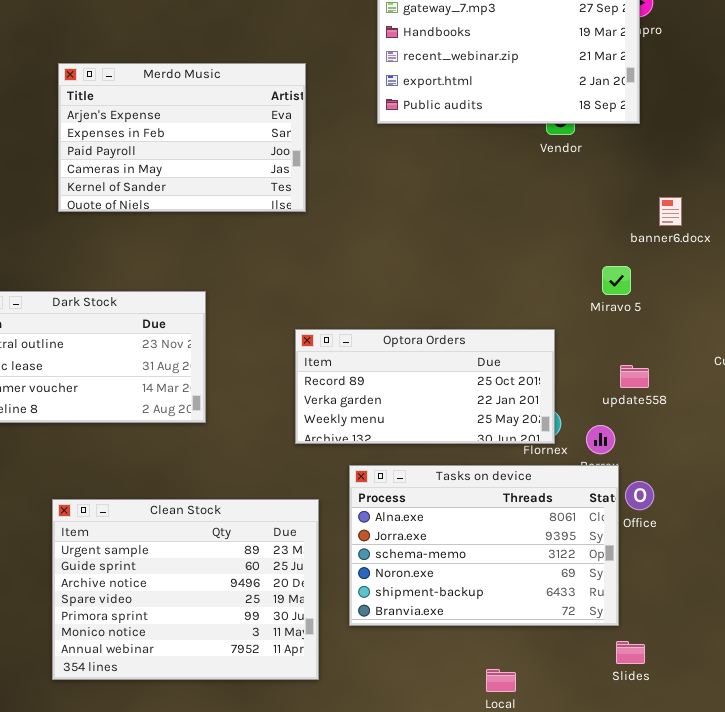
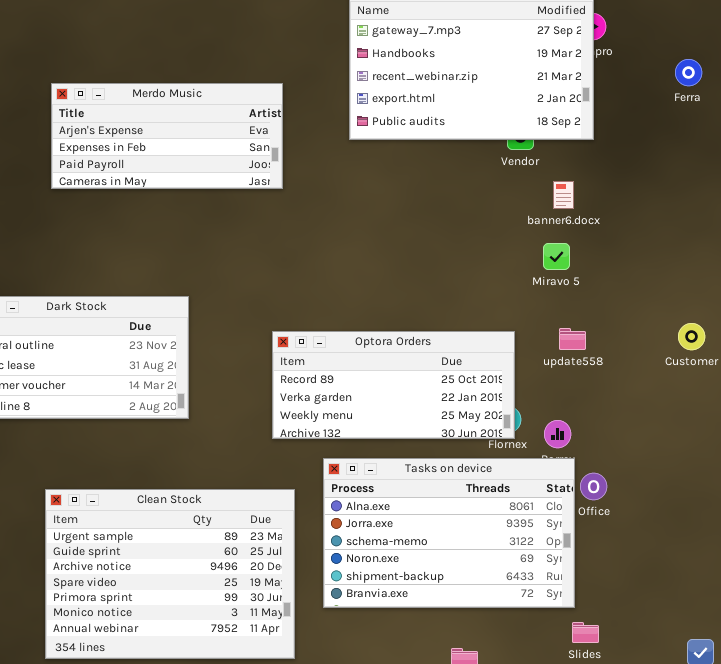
Merdo Music: [58,63,306,212] -> [51,83,283,189], resized
banner6.docx: [659,197,682,226] -> [553,181,574,209], moved
Miravo 5: [602,266,631,295] -> [543,243,570,270], moved
update558: [620,365,649,388] -> [559,328,586,350], moved

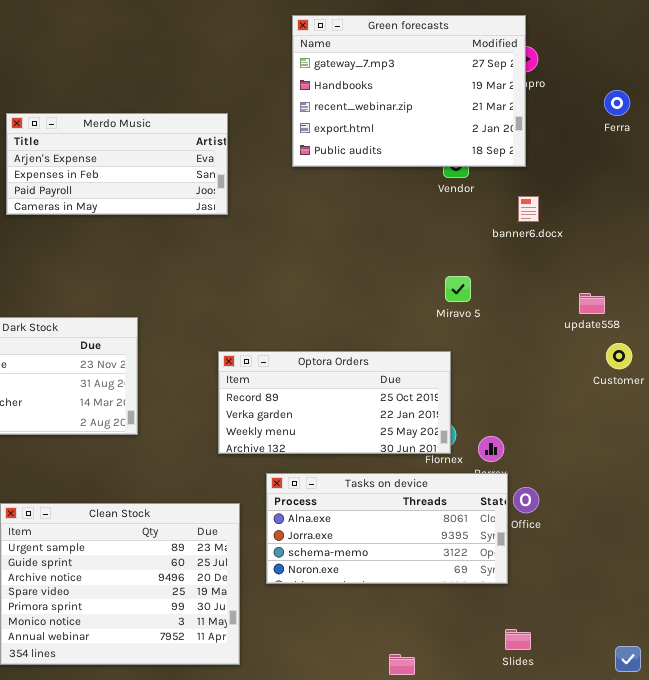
banner6.docx: [553,181,574,209] -> [518,196,539,222], moved
Miravo 5: [543,243,570,270] -> [445,276,471,302], moved
update558: [559,328,586,350] -> [579,293,605,314], moved
Tasks on device: [323,458,575,608] -> [266,473,508,584], resized

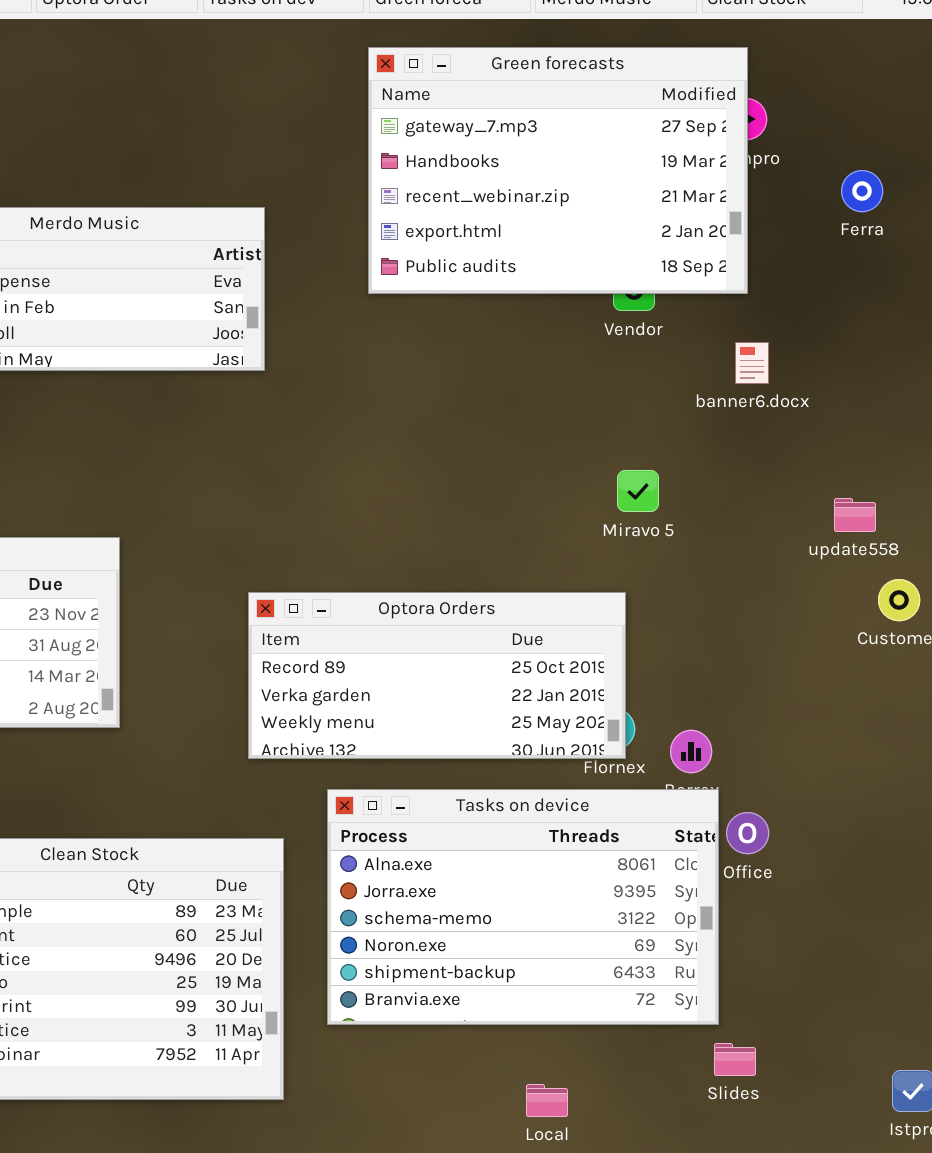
Ferra: [604,90,630,116] -> [841,170,883,212], moved
Tasks on device: [266,473,508,584] -> [327,789,719,1025], resized

